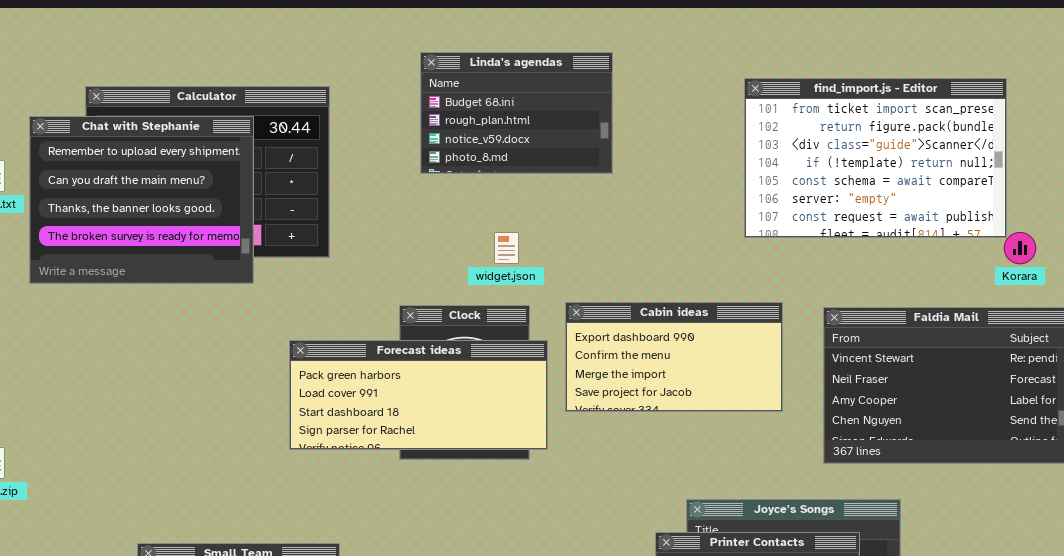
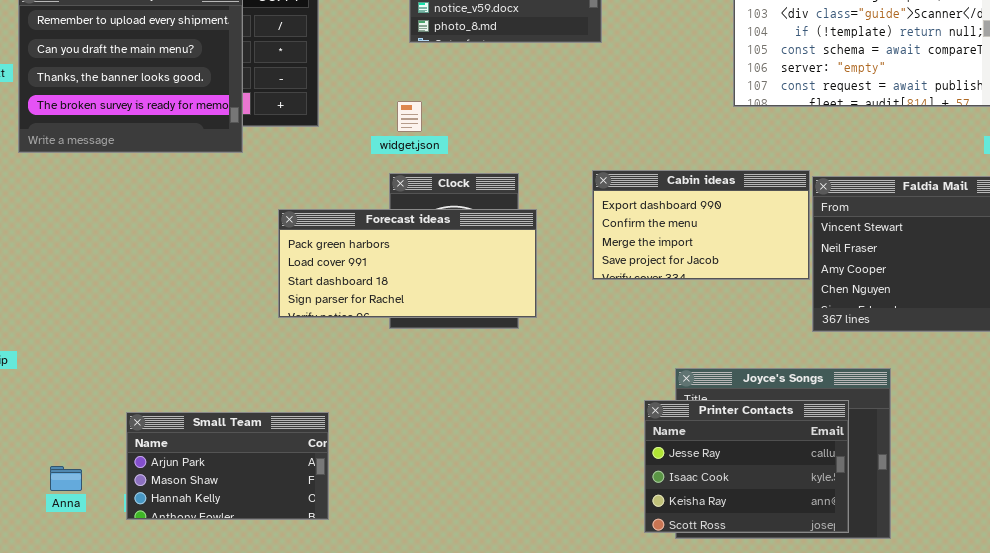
widget.json: [494,232,519,264] -> [397,101,422,132], moved
Cabin ideas: [565,302,783,412] -> [592,170,810,280], moved

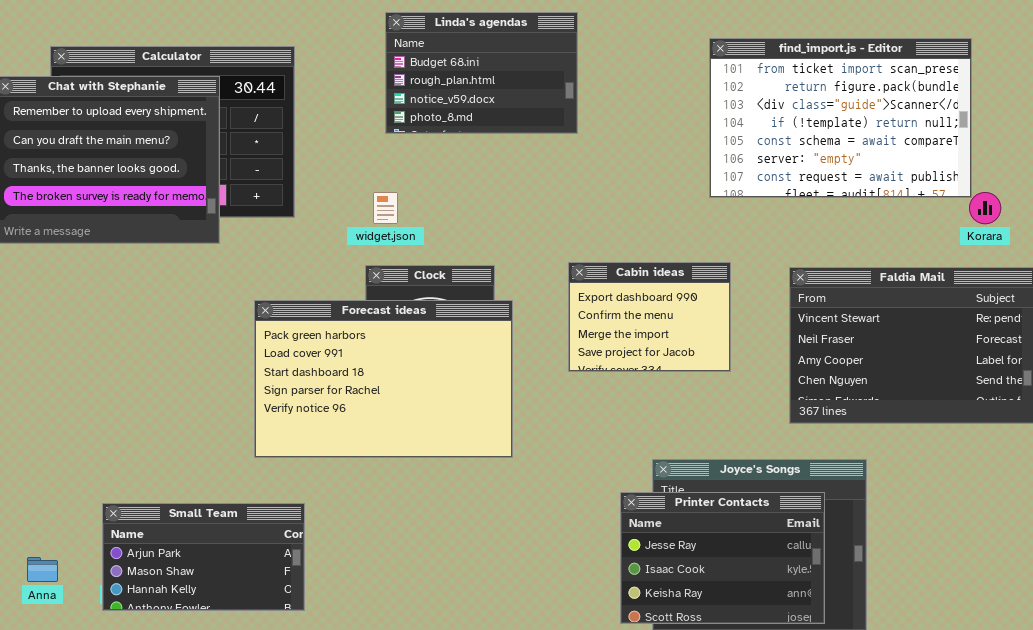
Cabin ideas: [592,170,810,280] -> [568,262,731,372], resized
Forecast ideas: [278,209,537,318] -> [254,300,513,458], resized

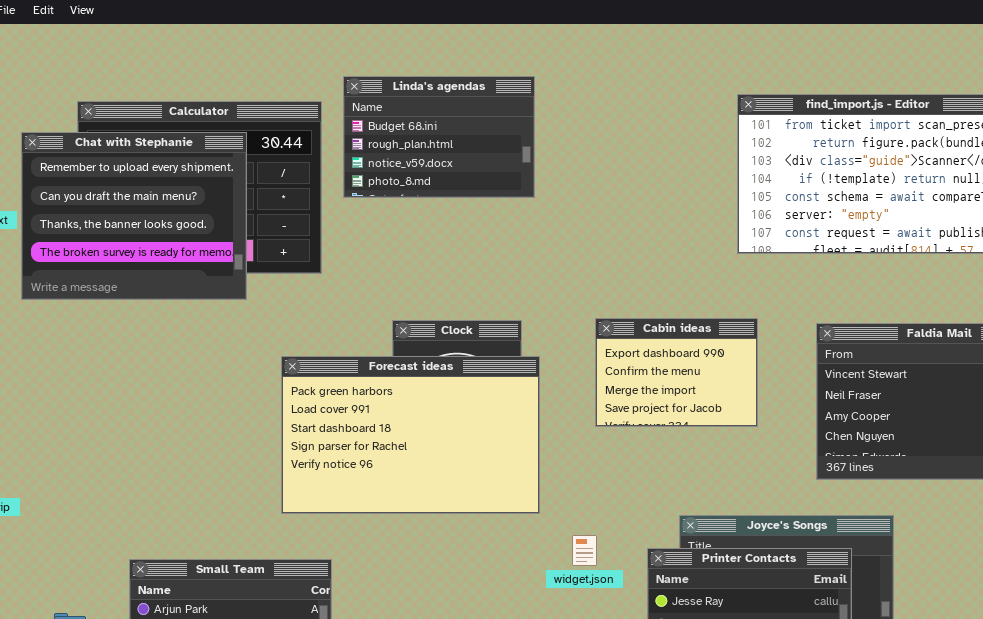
Linda's agendas: [385,12,578,134] -> [343,76,535,198], moved
widget.json: [373,192,398,224] -> [572,535,597,566], moved

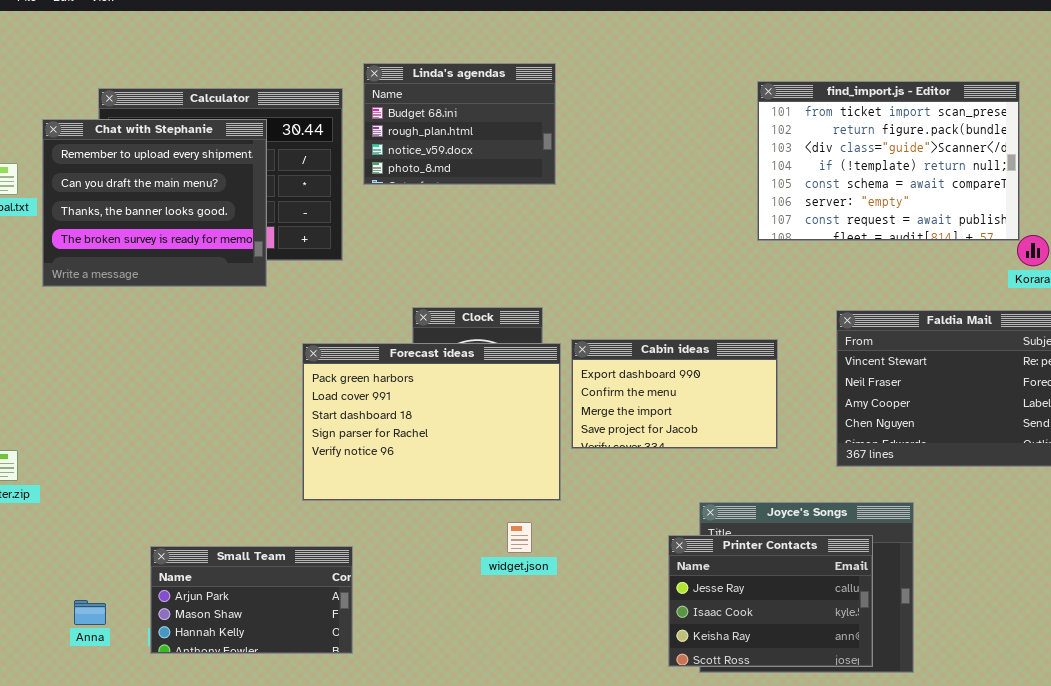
Cabin ideas: [595,318,758,427] -> [571,339,778,449], moved, resized
widget.json: [572,535,597,566] -> [507,522,532,553], moved

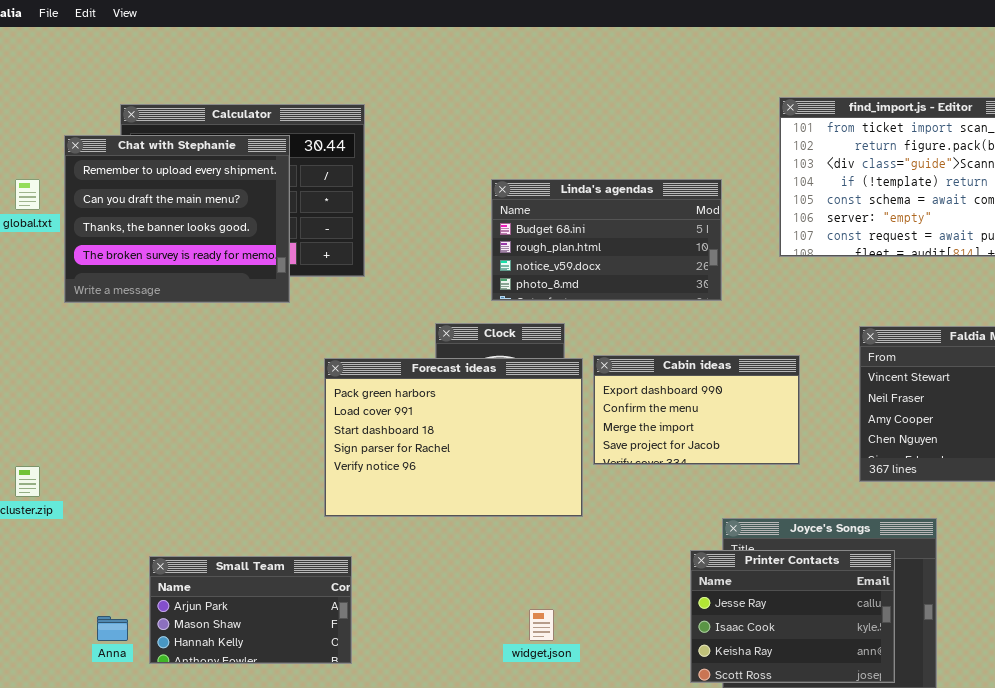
Linda's agendas: [363,63,556,185] -> [491,179,722,301], moved, resized
widget.json: [507,522,532,553] -> [529,609,554,641], moved
Small Team: [150,546,353,654] -> [149,556,352,664], moved

